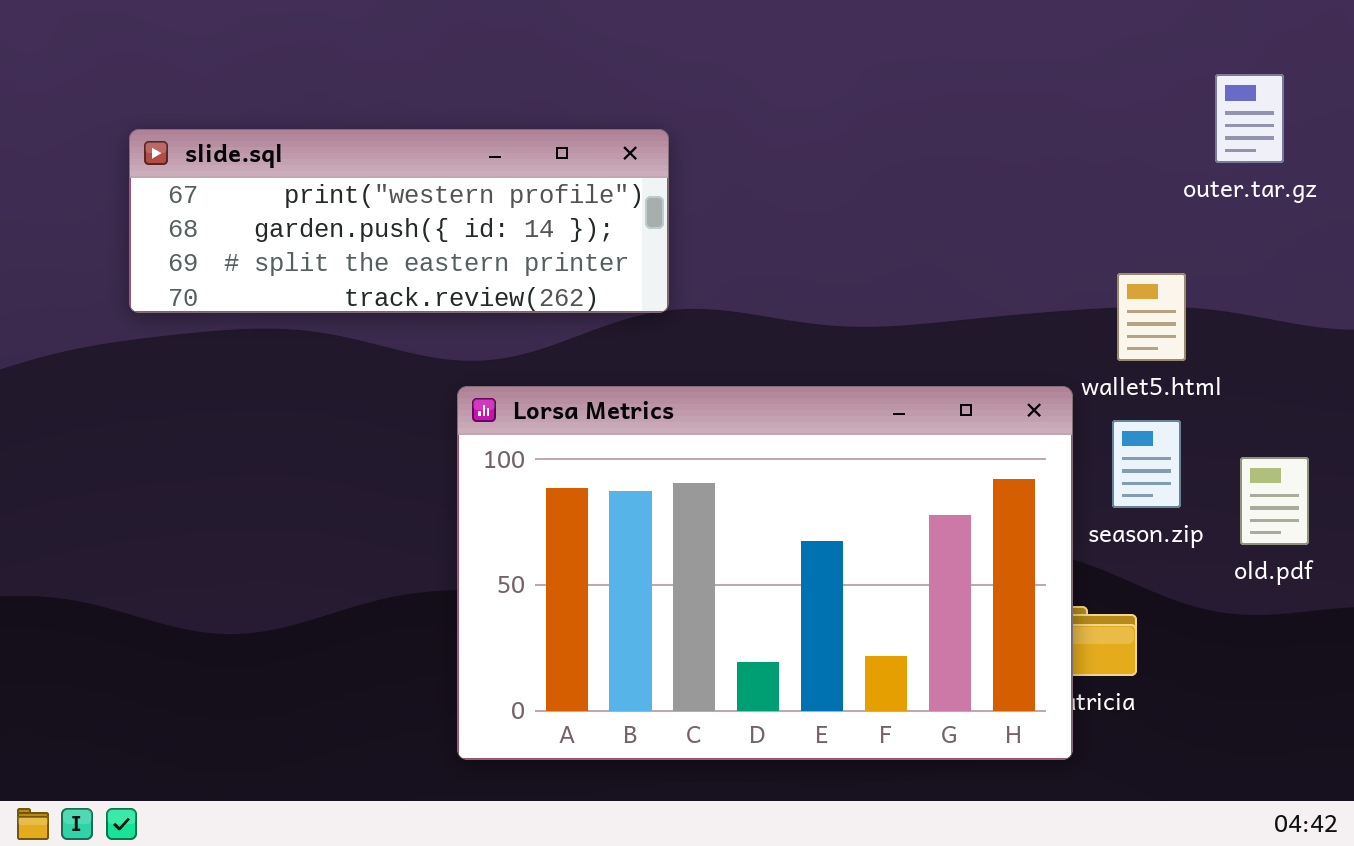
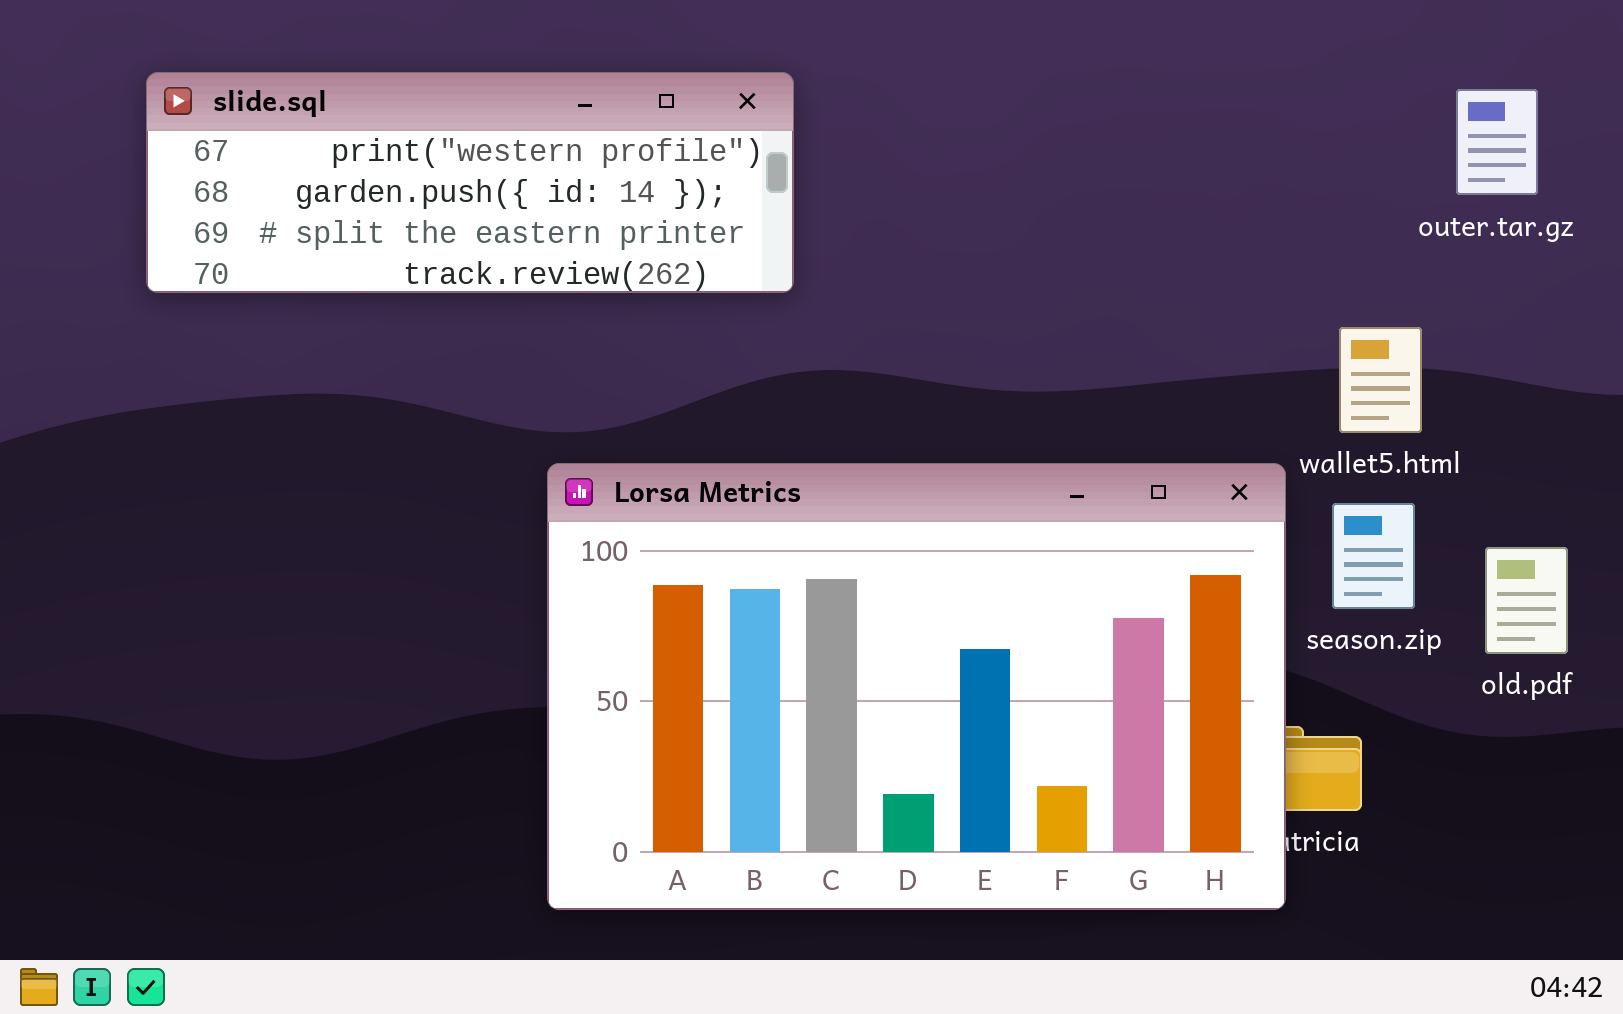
slide.sql: [129,129,669,313] -> [146,72,794,293], moved

